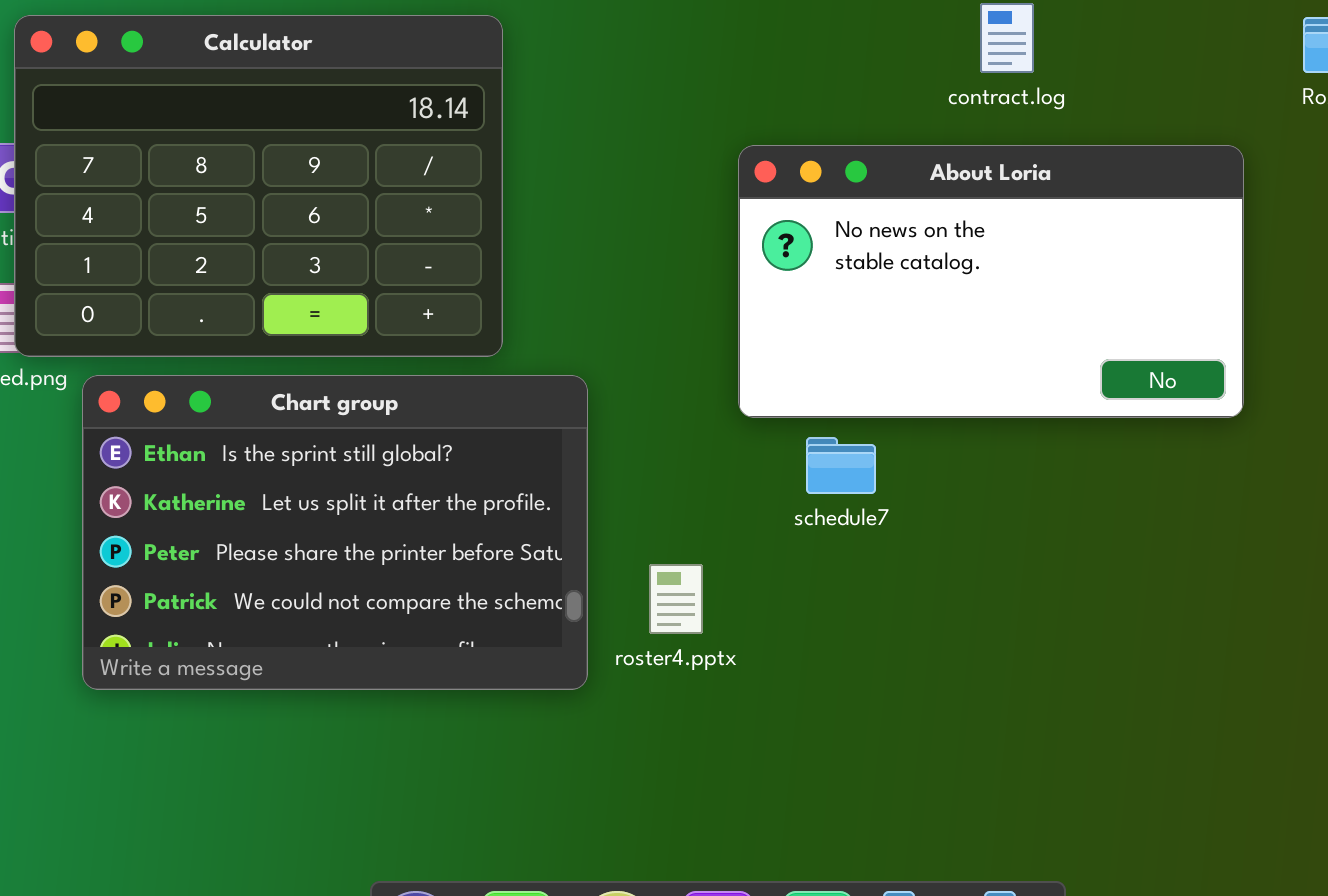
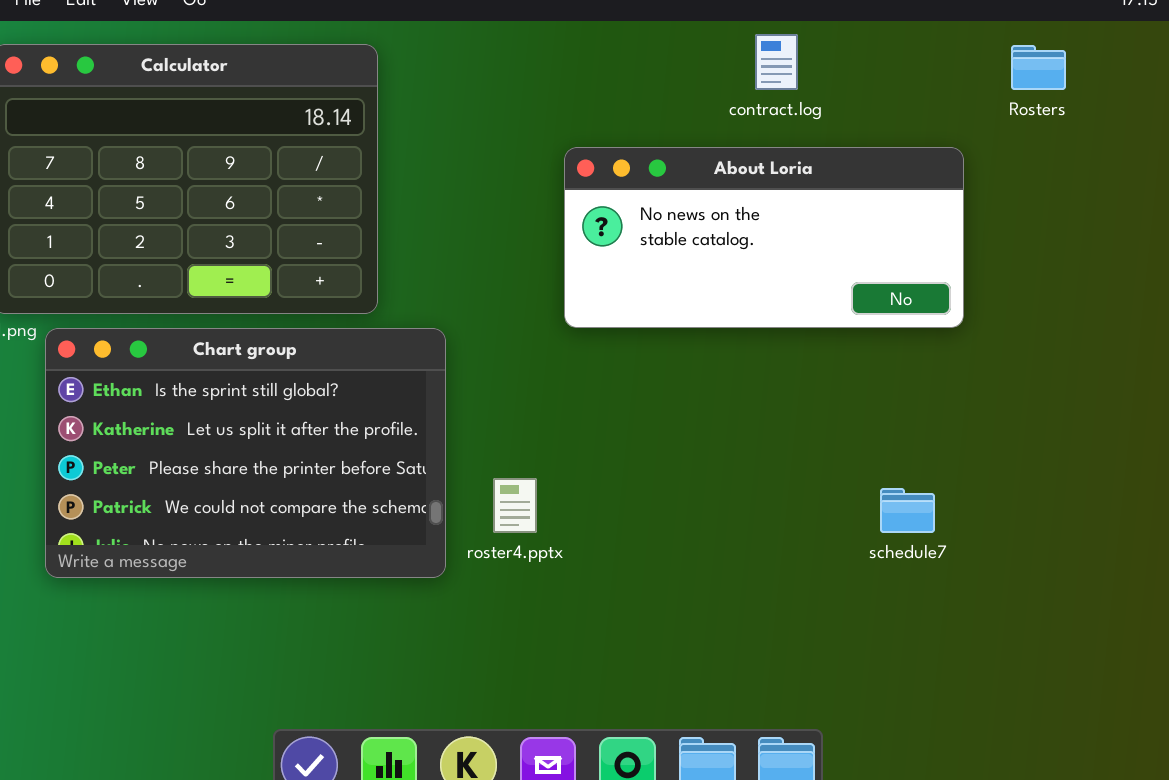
About Loria: [738,145,1244,418] -> [564,147,964,328], resized
schedule7: [806,437,876,494] -> [880,488,935,533], moved

